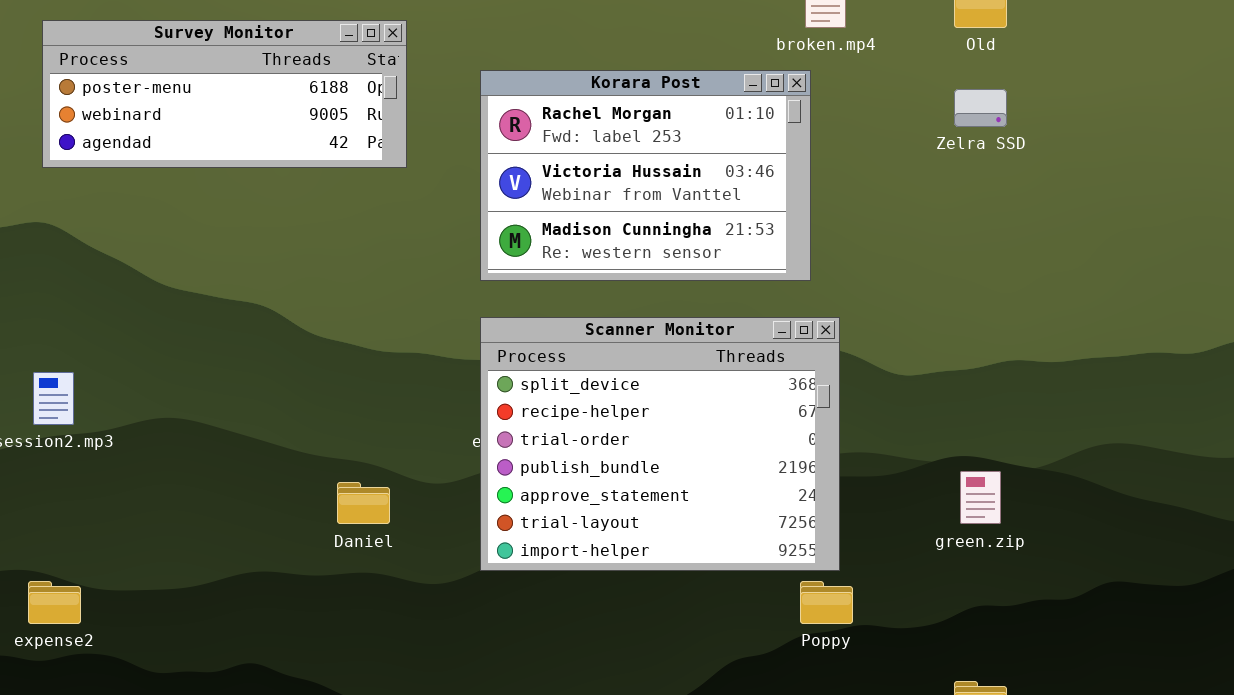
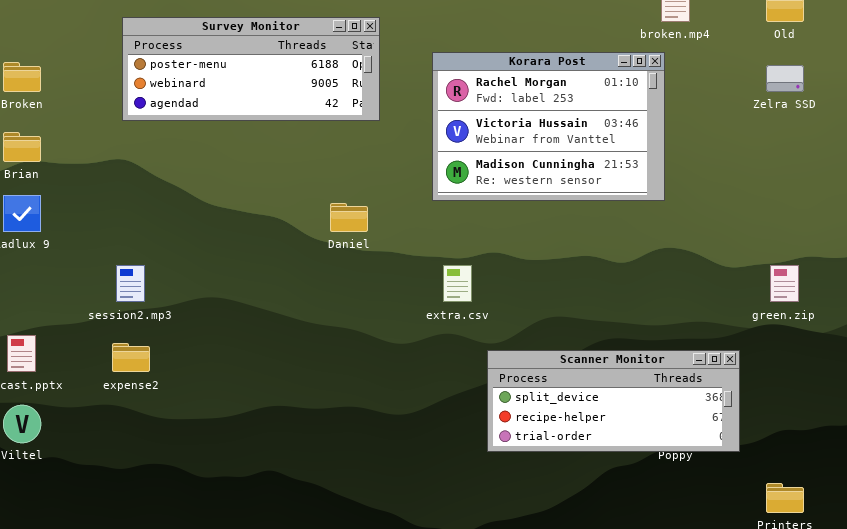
Scanner Monitor: [480,317,840,571] -> [487,350,740,452], moved, resized
green.zip: [960,471,1001,524] -> [770,265,799,302], moved
Daniel: [337,482,390,524] -> [330,203,368,232], moved
expense2: [28,581,81,624] -> [112,343,150,372], moved

